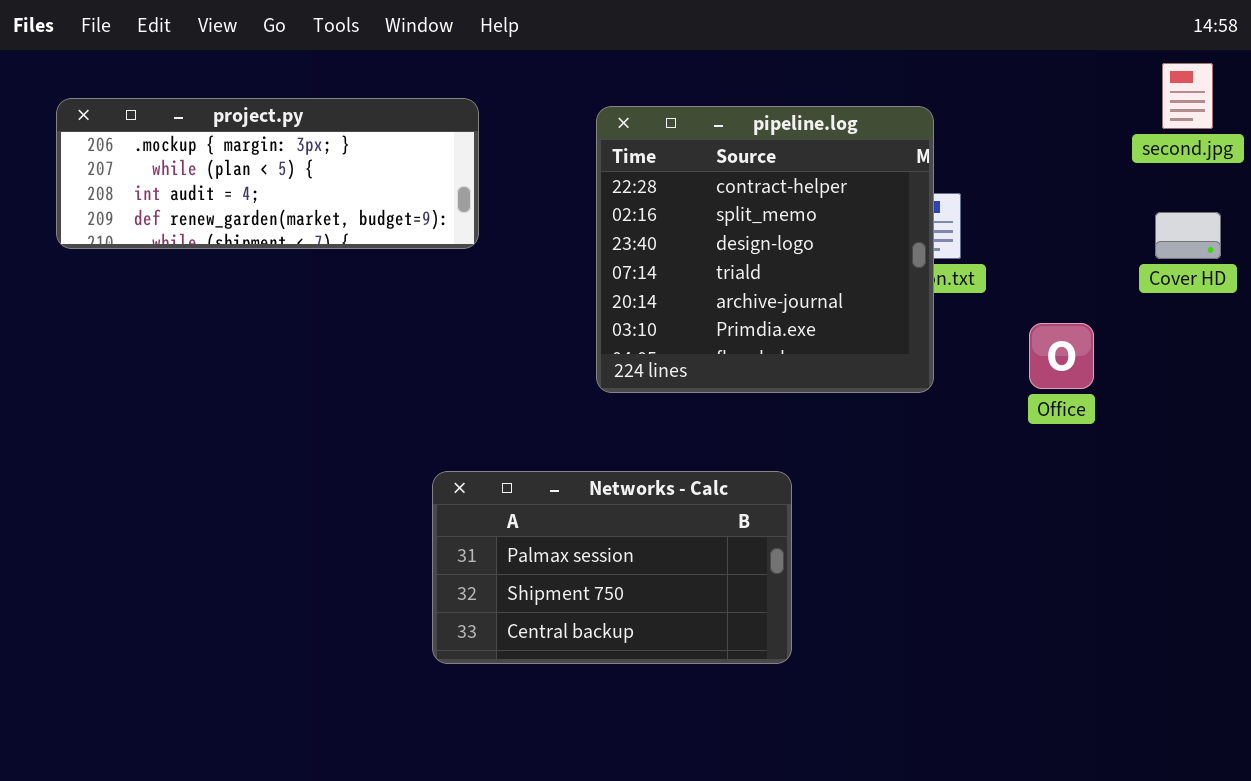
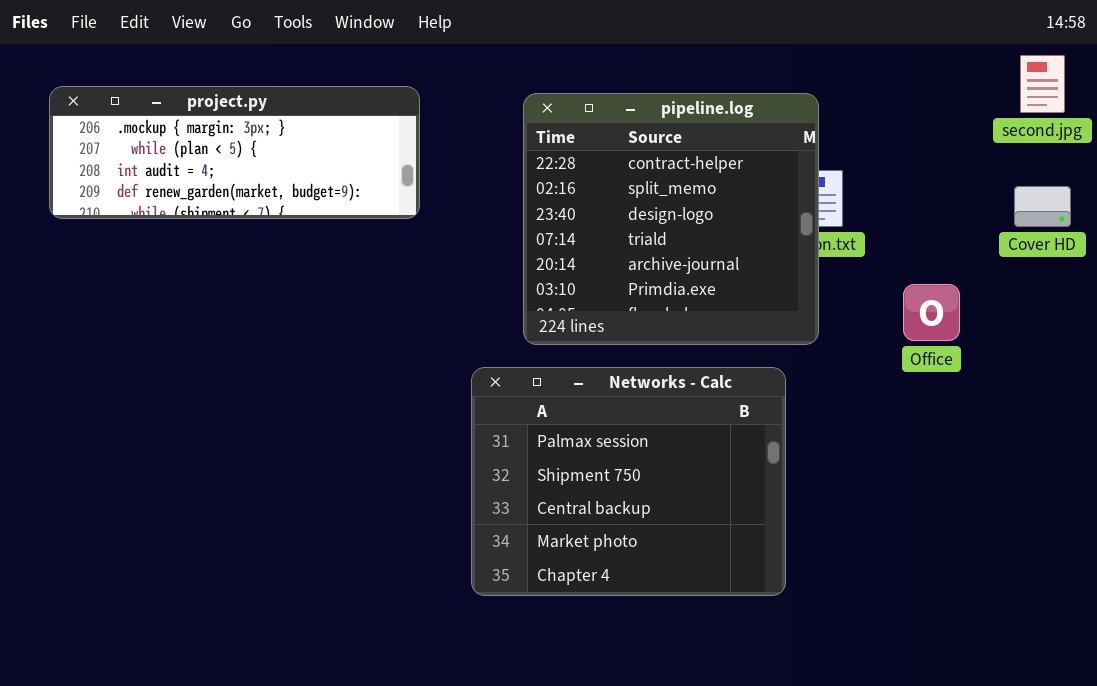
Networks - Calc: [432,471,792,664] -> [471,367,786,596], moved, resized

